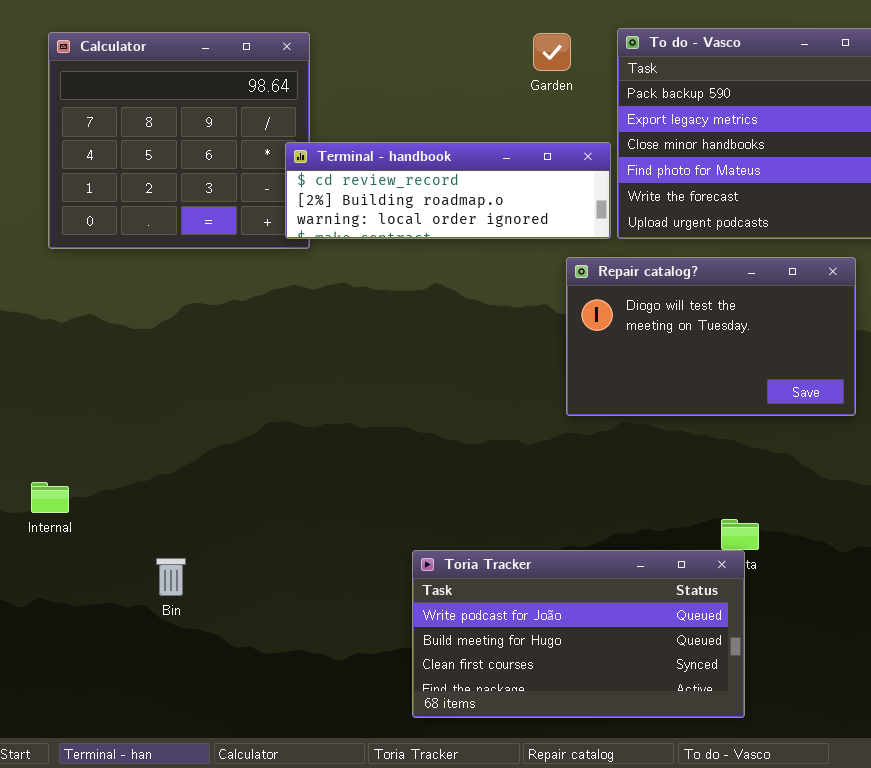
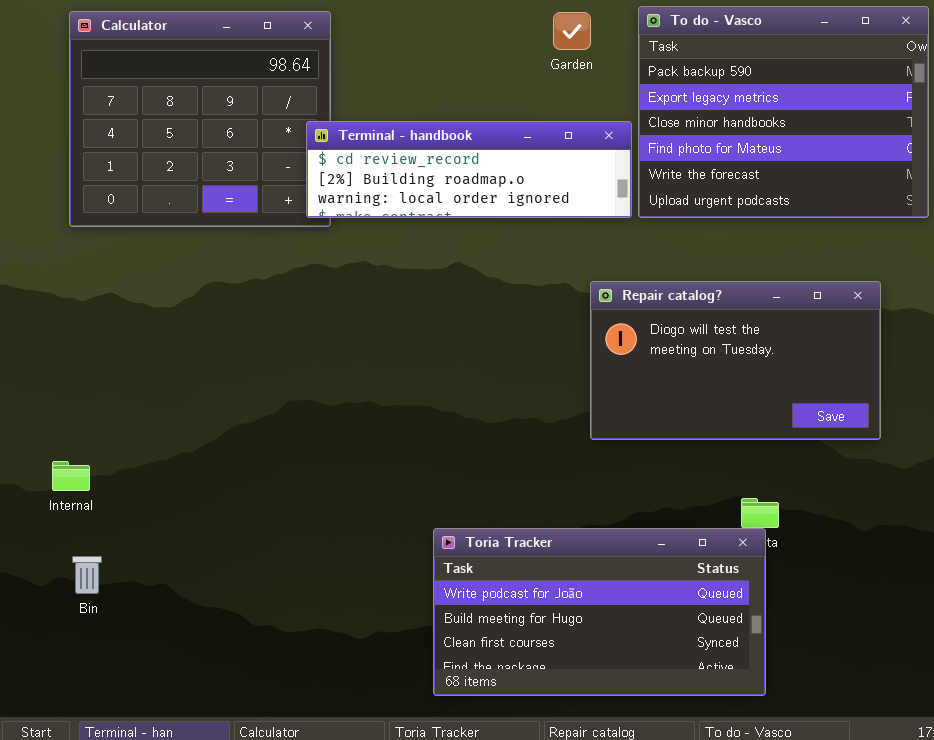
Repair catalog?: [566,257,856,416] -> [590,281,881,440], moved
Bin: [156,558,186,596] -> [72,556,102,594], moved

